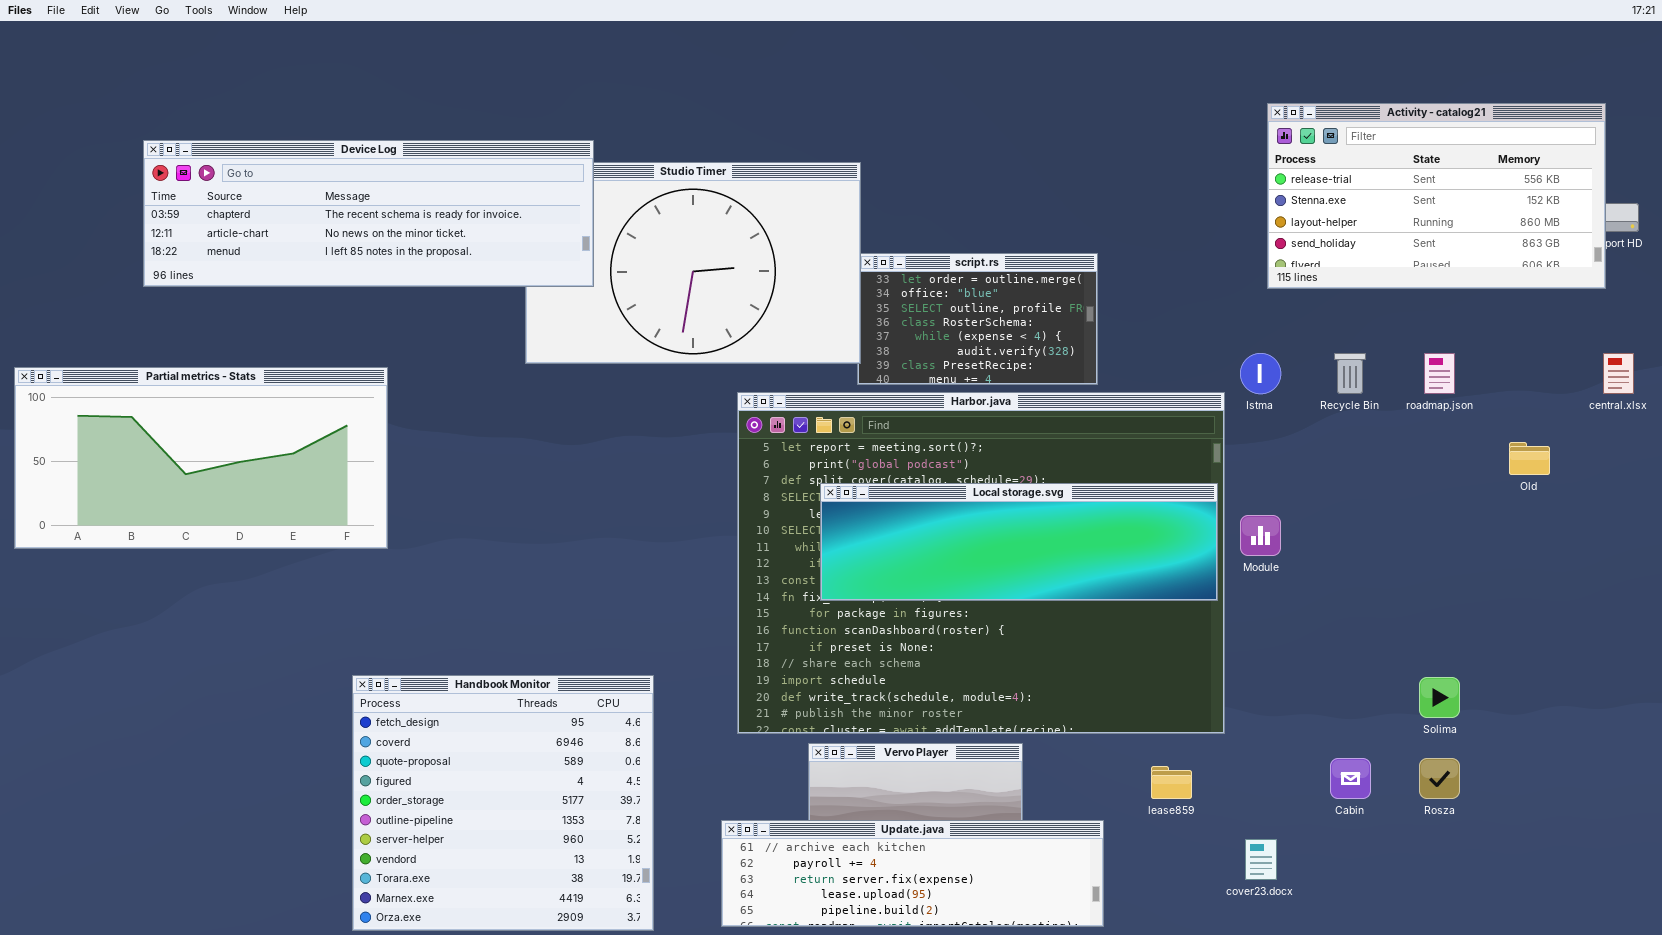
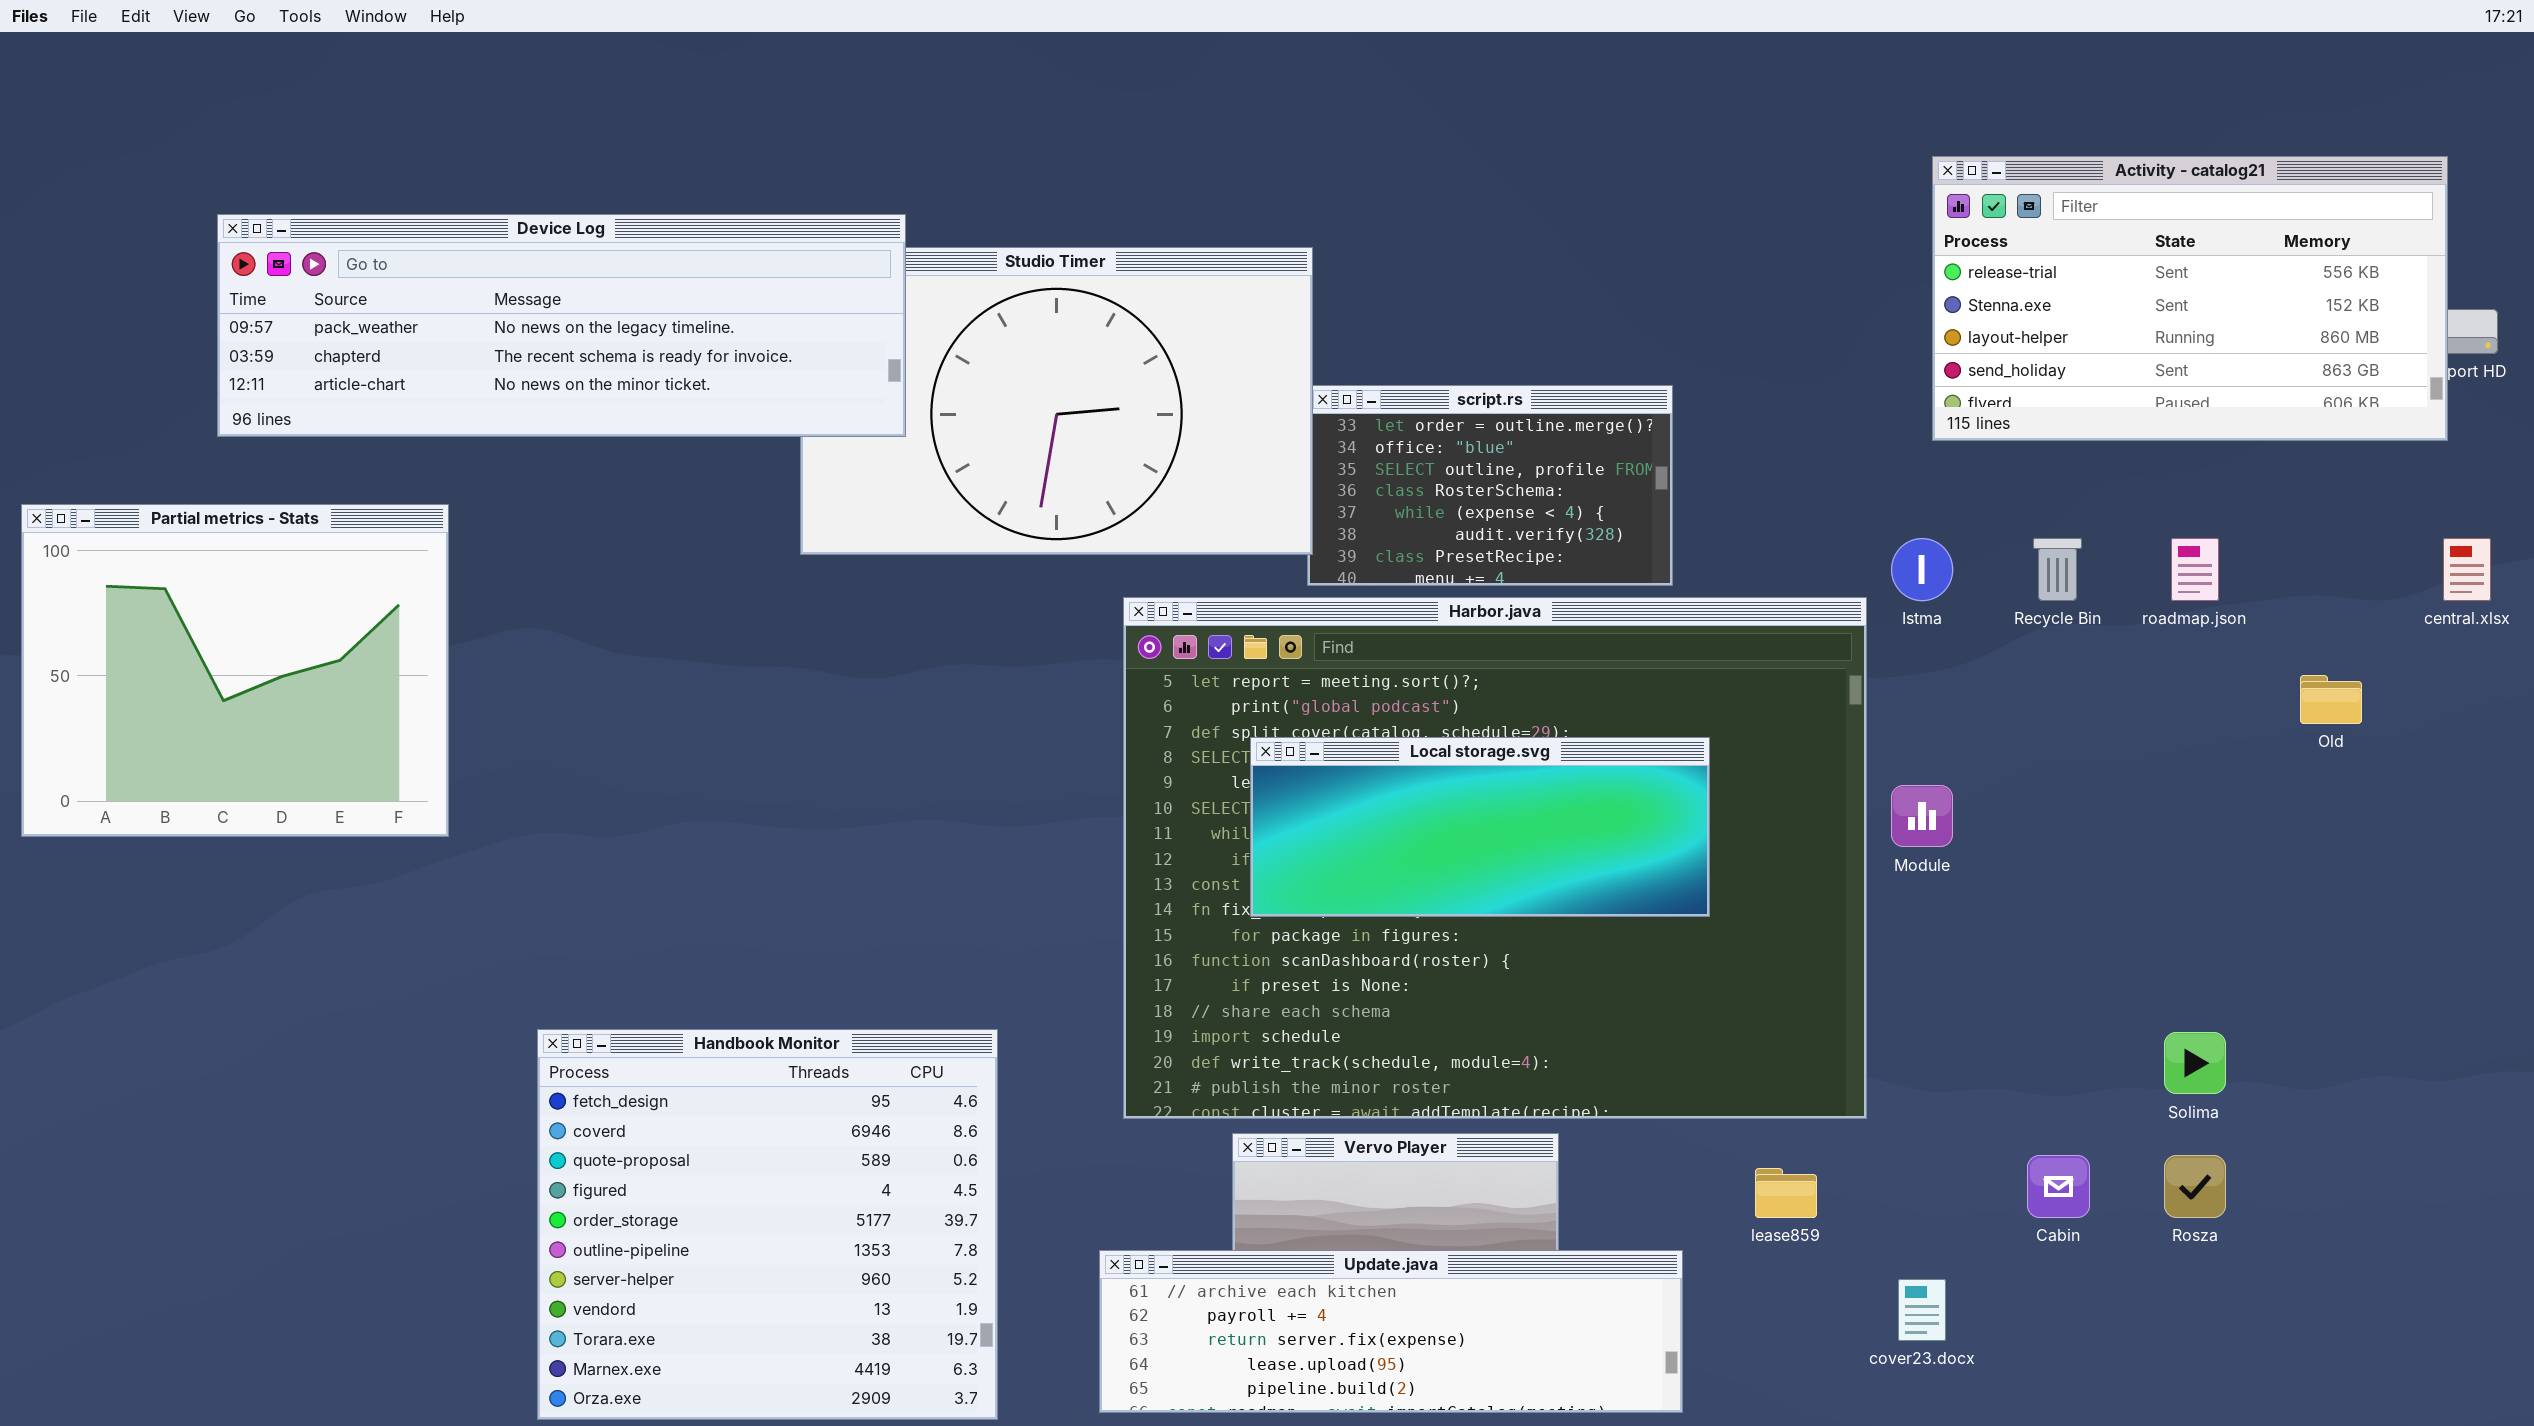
Device Log: [143,140,594,287] -> [217,214,906,437], scrolled up 1 row
Partial metrics - Stats: [14,367,388,549] -> [21,504,449,837], resized
Local storage.svg: [820,483,1218,601] -> [1250,737,1710,917], resized

